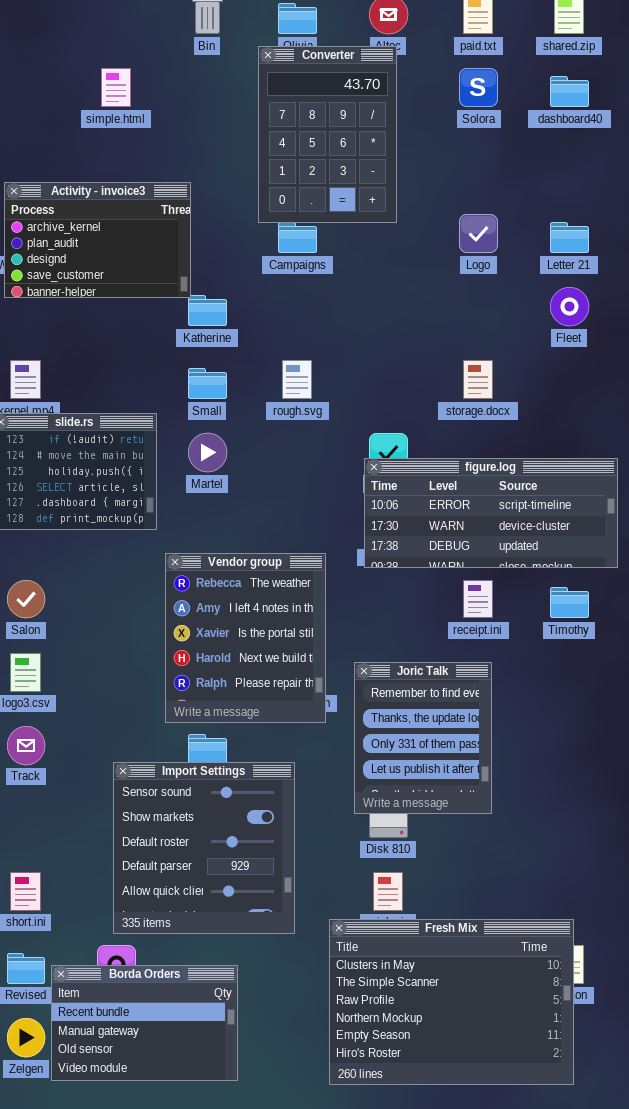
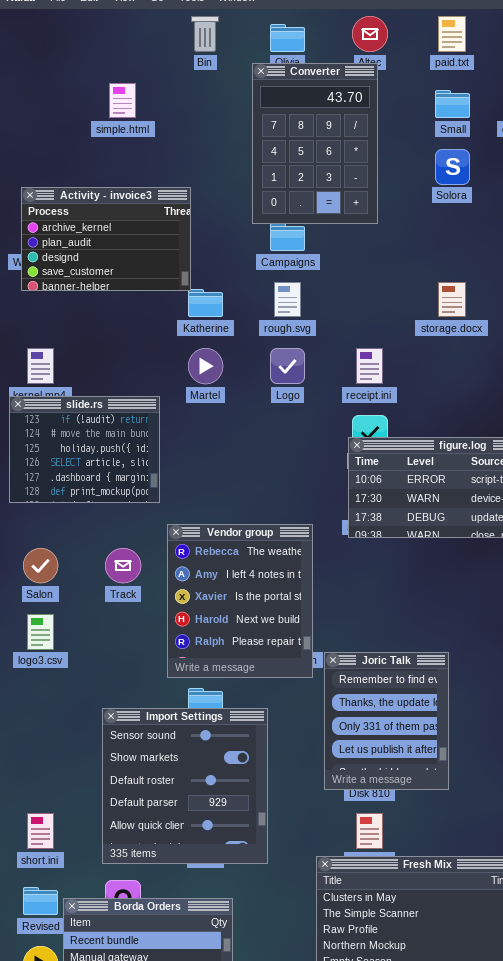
Solora: [459,68,498,107] -> [435,149,470,185], moved
Logo: [459,214,498,253] -> [270,348,305,384], moved
rough.svg: [282,360,312,399] -> [274,282,301,317], moved
storage.docx: [463,360,493,399] -> [438,282,466,317], moved
Small: [188,368,227,399] -> [435,90,470,118], moved
Martel: [188,433,227,472] -> [188,348,223,384], moved
receipt.ini: [463,580,493,618] -> [356,348,383,384], moved
Joric Talk: [354,662,492,814] -> [324,652,449,790], moved
Track: [7,726,45,765] -> [105,548,141,583], moved
Import Settings: [113,762,295,934] -> [102,708,268,864], moved

